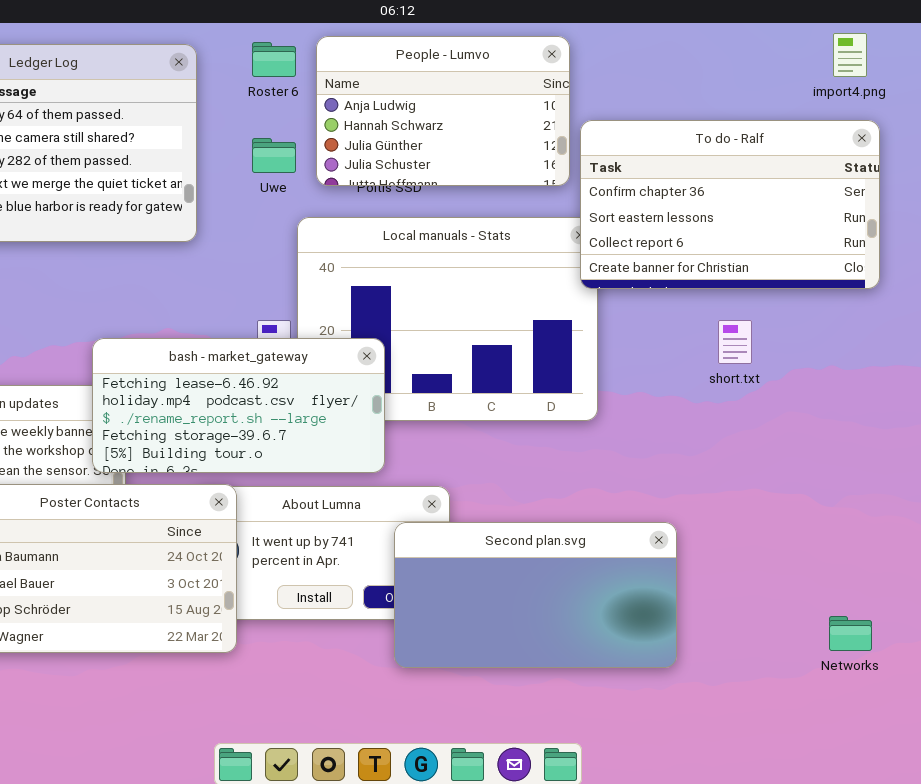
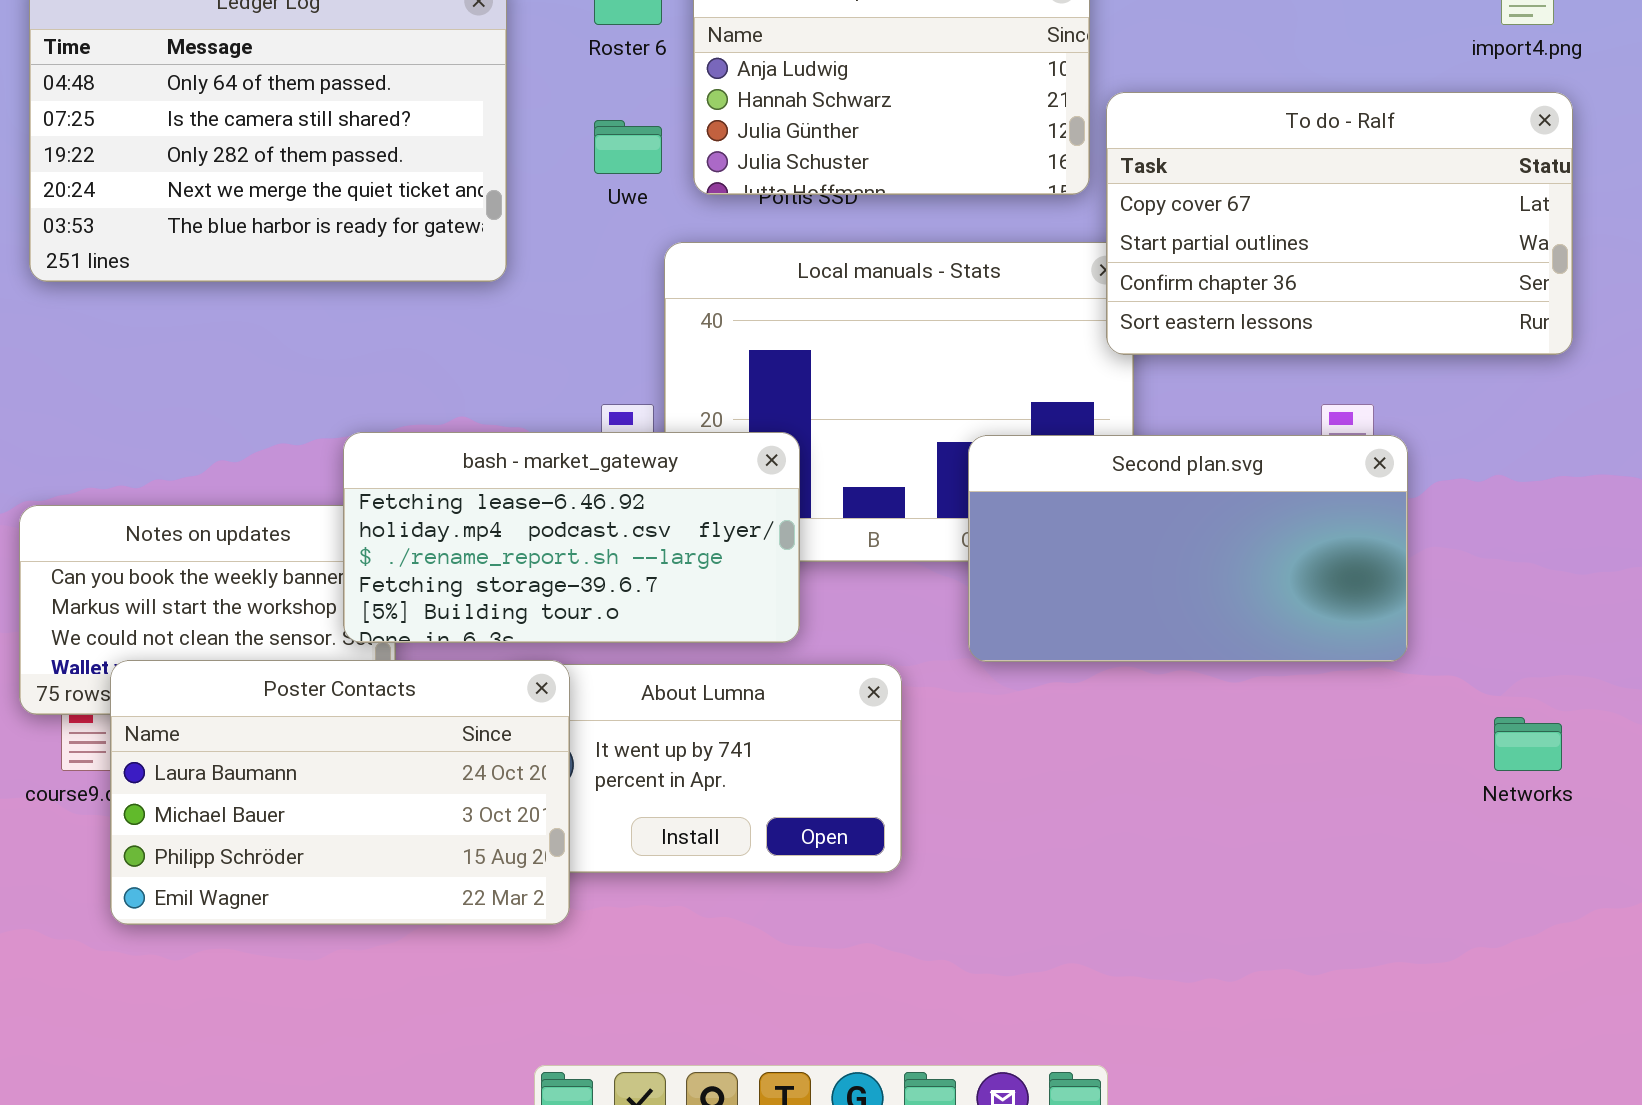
To do - Ralf: [580,120,880,289] -> [1106,92,1573,355], scrolled up 2 rows
Second plan.svg: [394,522,677,668] -> [968,435,1408,662], moved
Networks: [829,616,872,651] -> [1494,717,1562,771], moved

